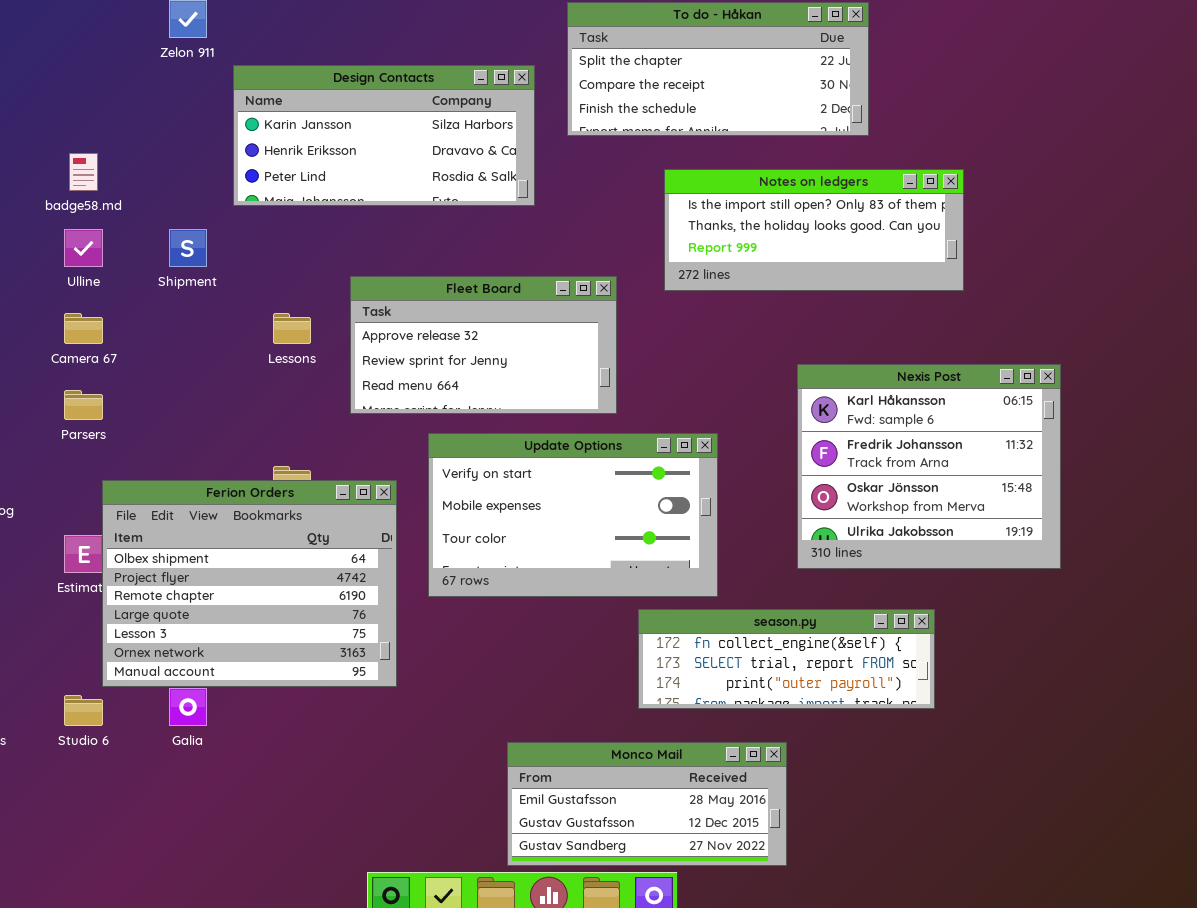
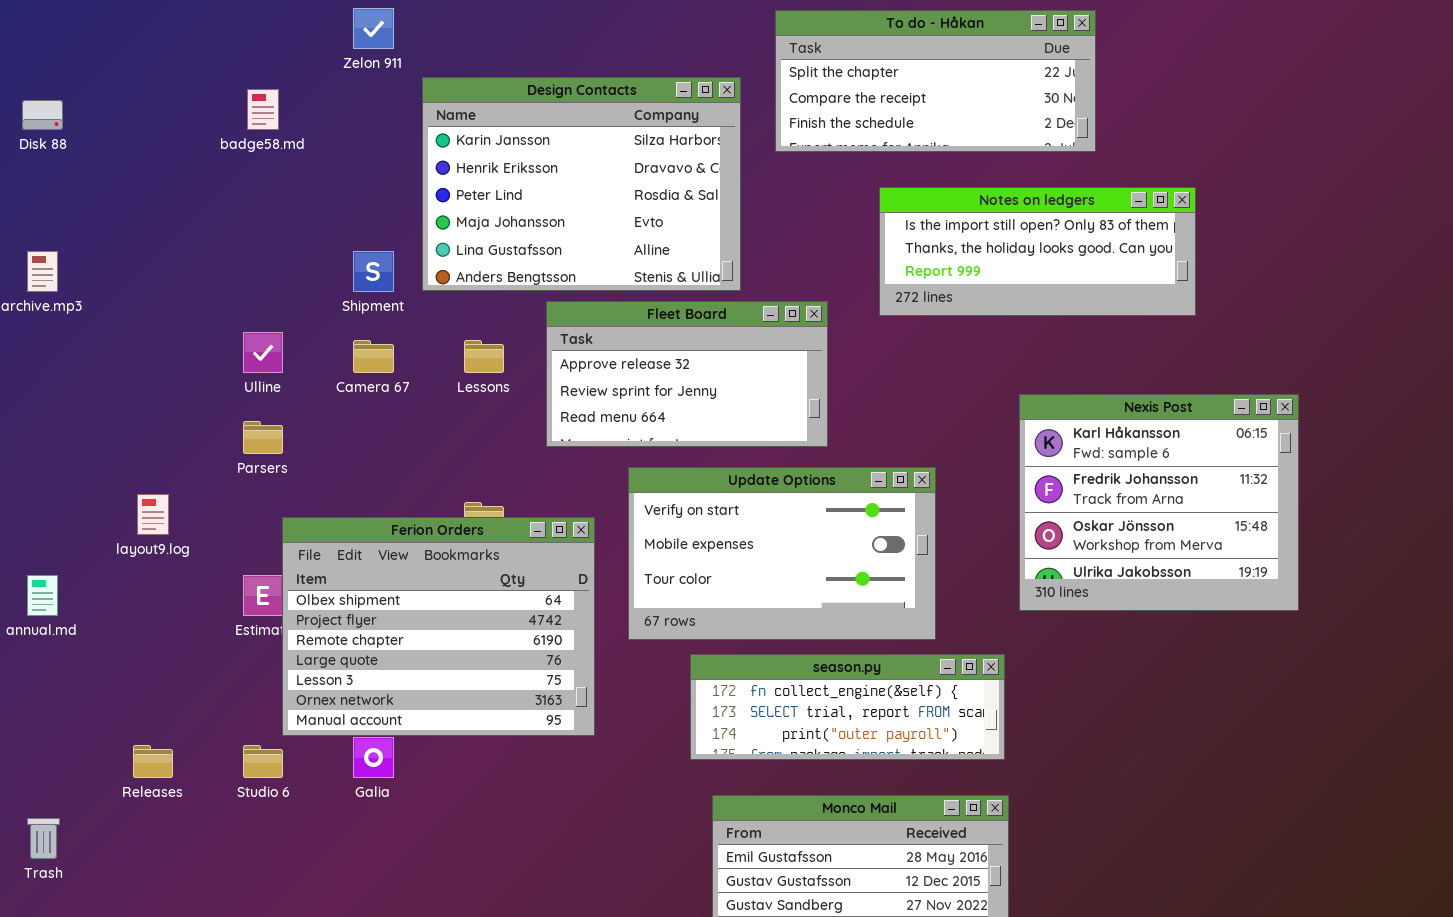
Design Contacts: [233,65,535,206] -> [422,77,741,291], resized
badge58.md: [69,153,98,191] -> [247,89,279,130], moved
Ulline: [64,229,103,267] -> [243,332,283,373], moved
Camera 67: [64,313,103,344] -> [353,340,394,373], moved
season.py: [638,609,935,709] -> [690,654,1005,760], moved

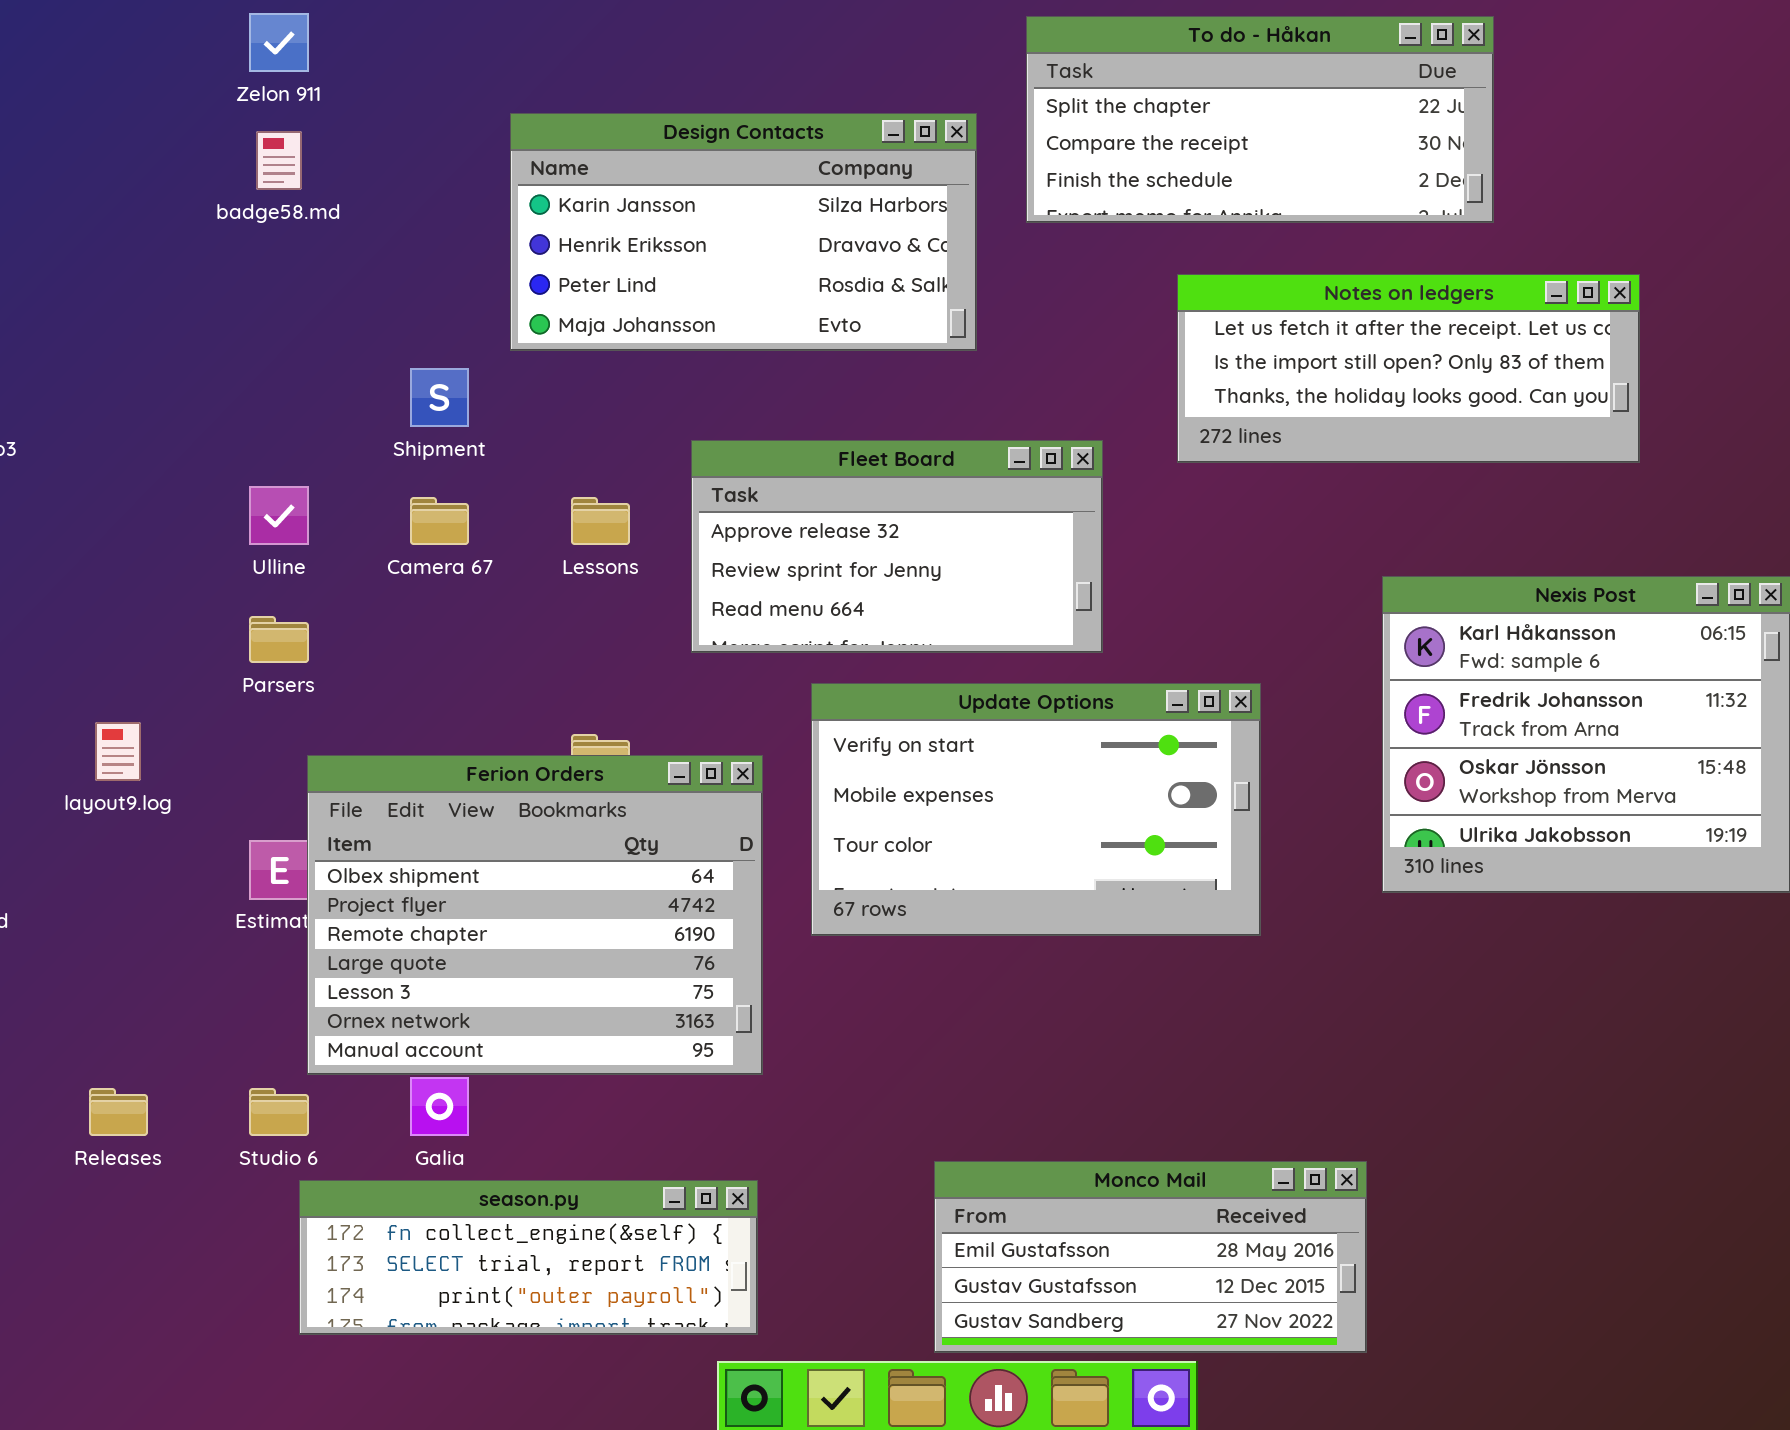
Zelon 911: [353,8,394,49] -> [249,13,309,72], moved
Design Contacts: [422,77,741,291] -> [510,113,977,351], resized
Notes on ledgers: [879,187,1196,316] -> [1177,274,1640,463], scrolled up 1 row
season.py: [690,654,1005,760] -> [299,1180,758,1335], moved

